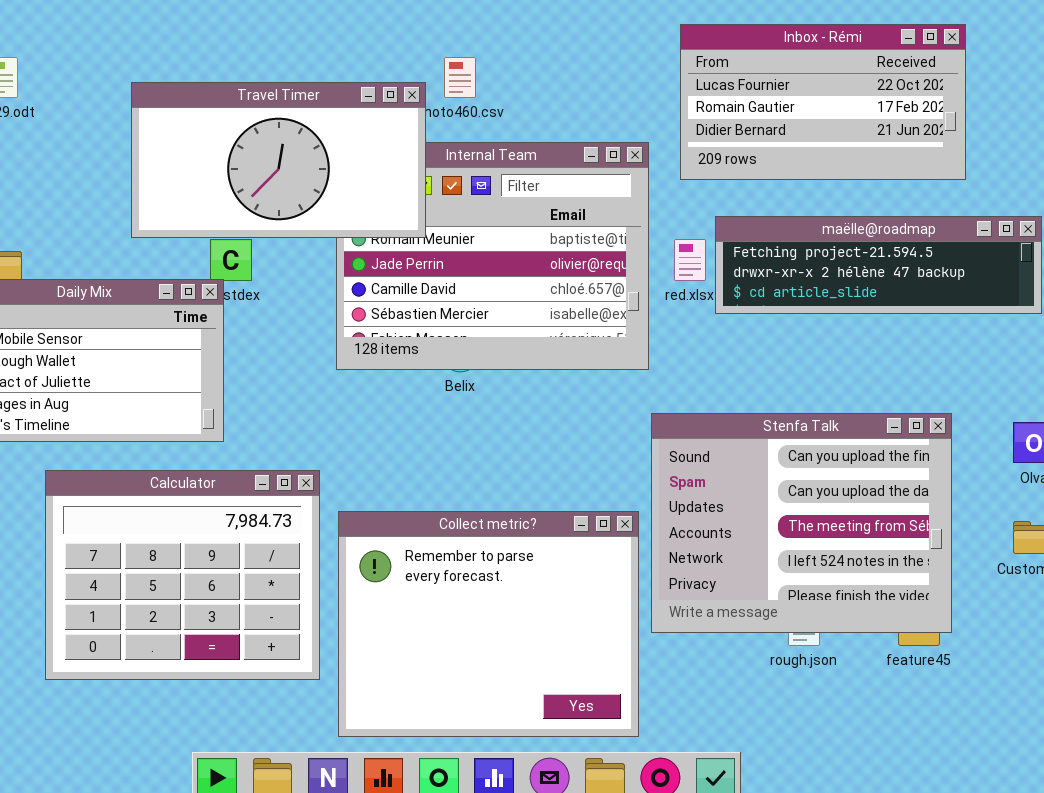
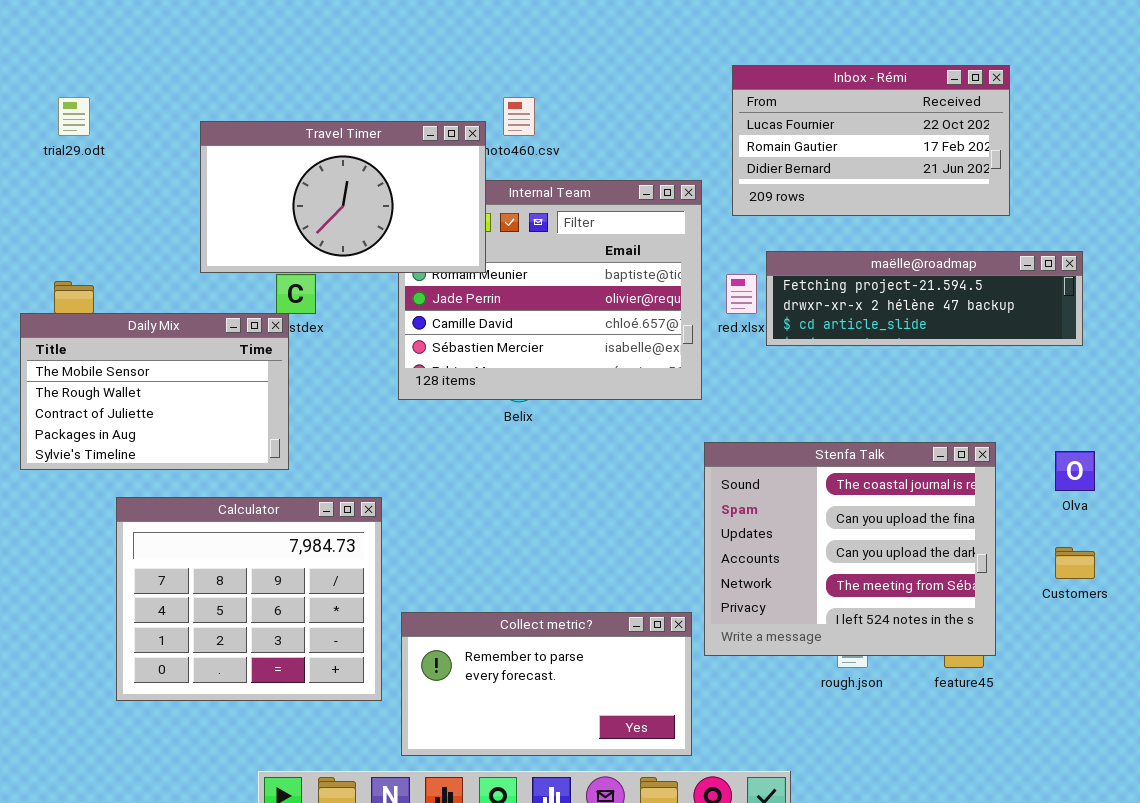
Stenfa Talk: [651,413,952,633] -> [704,442,996,656], scrolled up 1 row
Collect metric?: [338,511,639,737] -> [401,612,692,756], resized

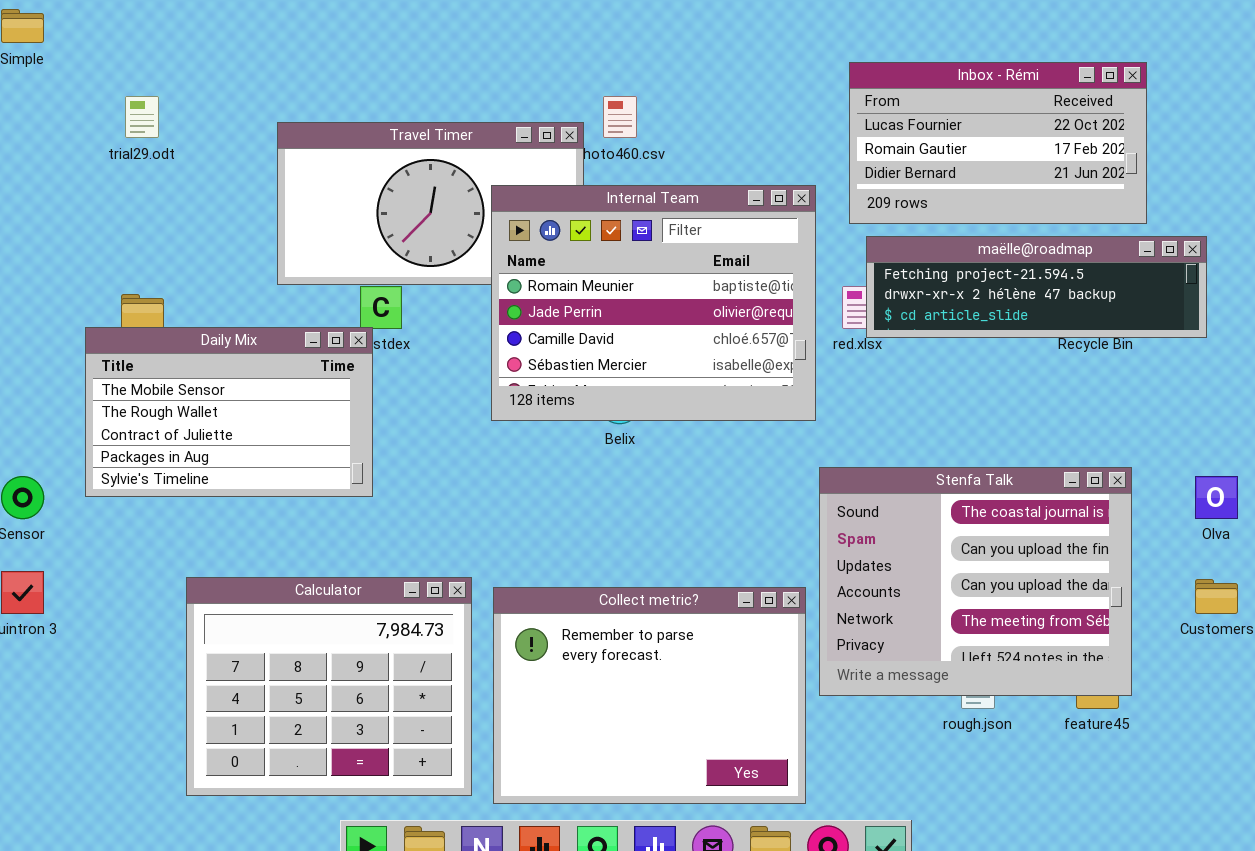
Internal Team: [398,180,702,400] -> [491,185,816,421], raised
maëlle@roadmap: [766,251,1083,346] -> [866,236,1207,338], moved
Calculator: [116,497,382,701] -> [186,577,472,796], moved
Collect metric?: [401,612,692,756] -> [493,587,806,804], resized

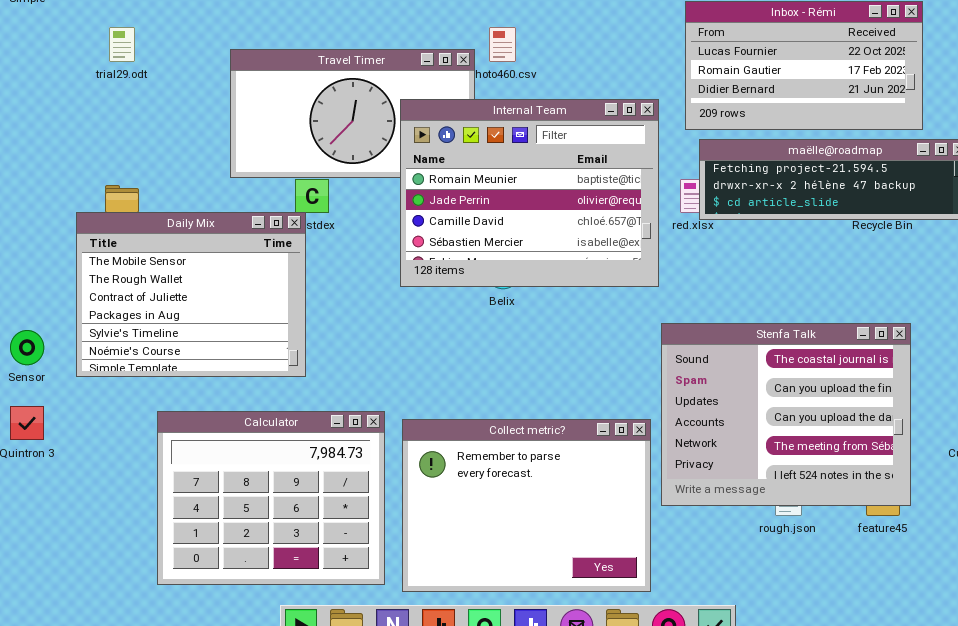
Daily Mix: [85,327,373,497] -> [76,212,306,377], resized

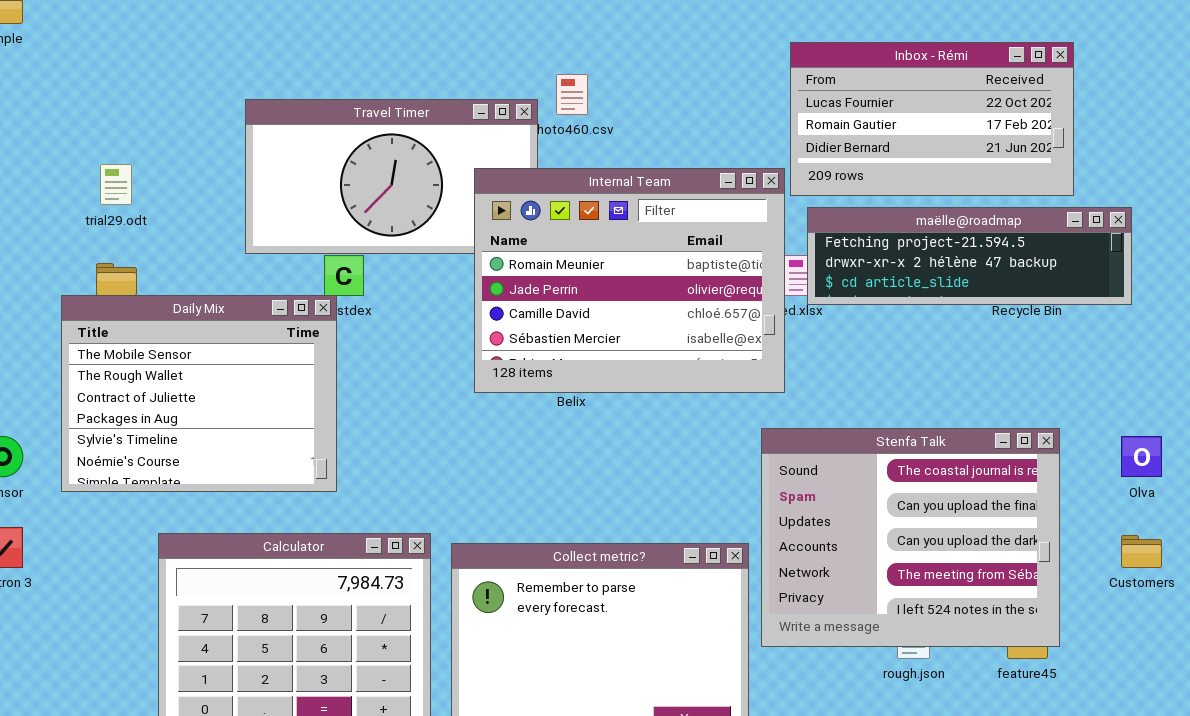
trial29.odt: [109,27,135,62] -> [100,164,132,205], moved
Internal Team: [400,99,659,287] -> [474,168,785,393], moved

